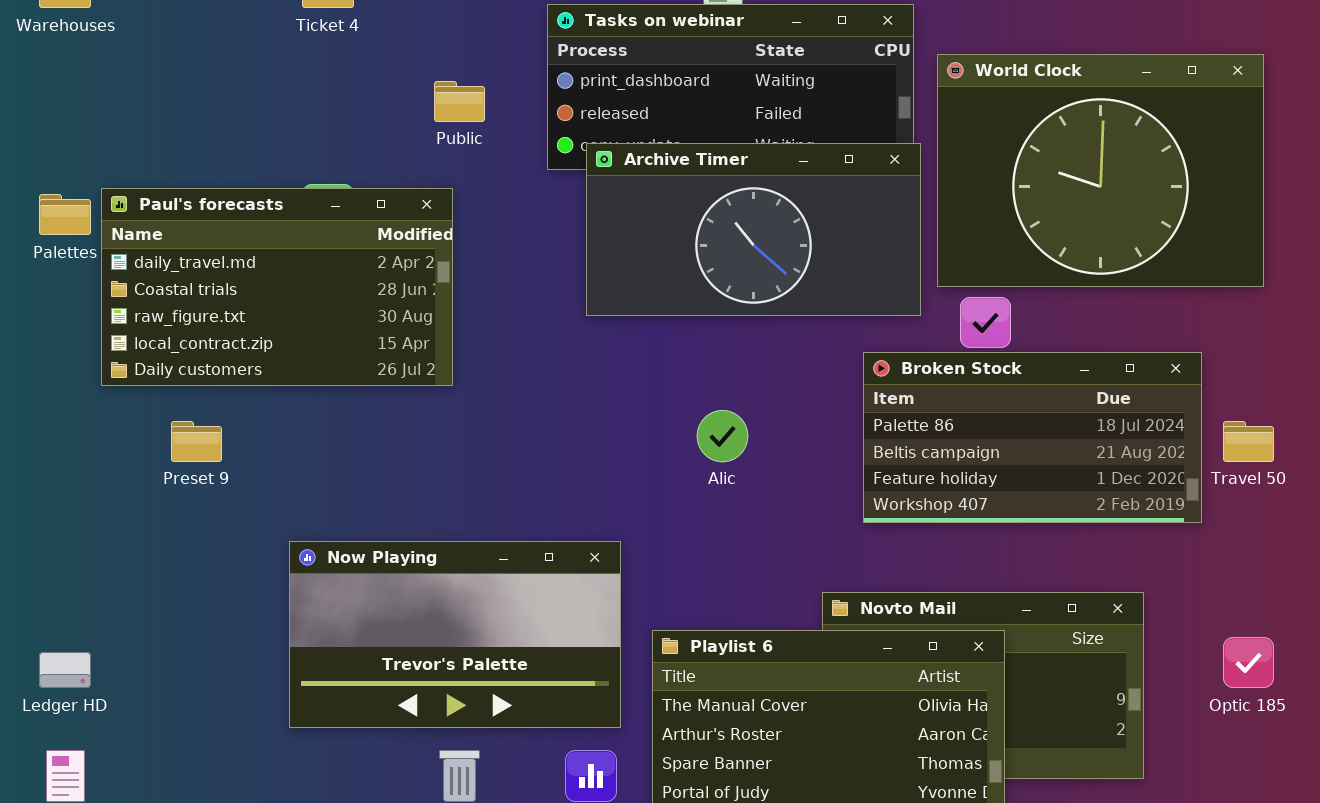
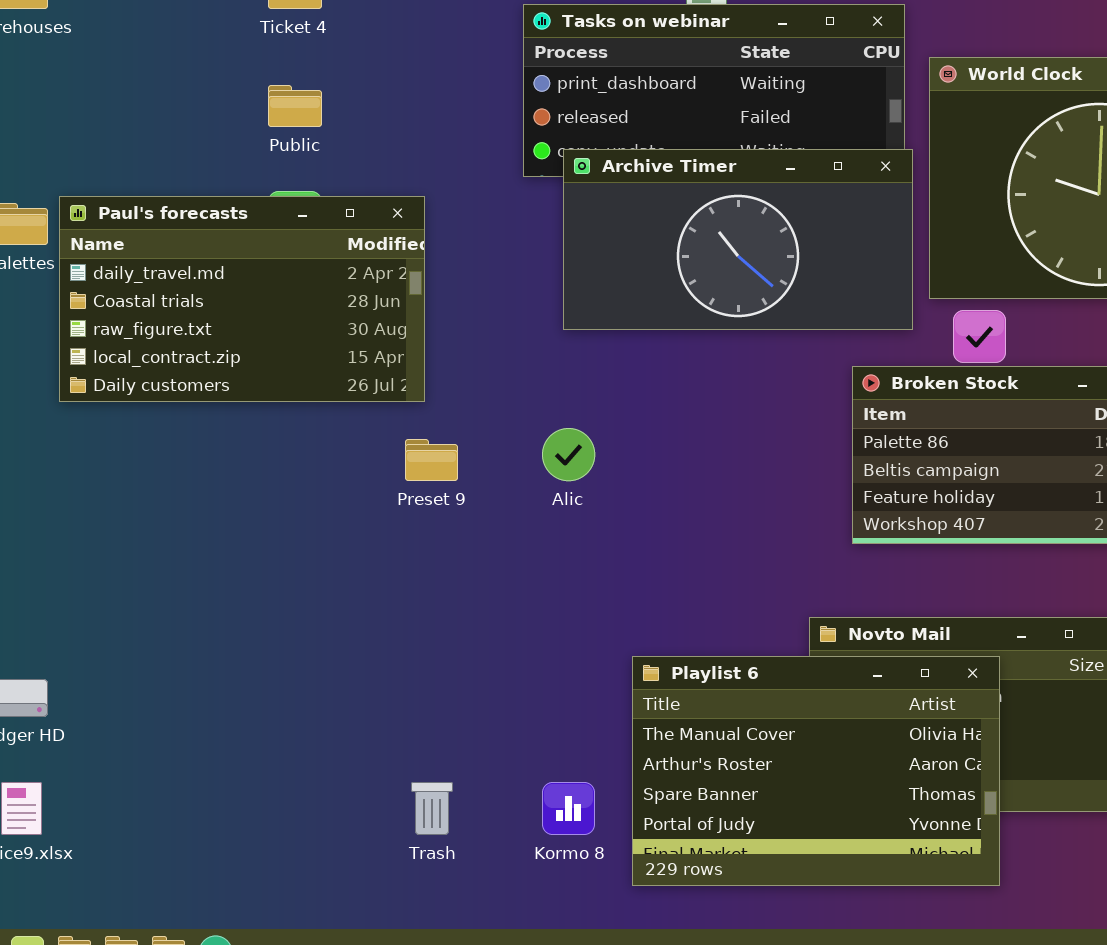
Public: [434,81,485,122] -> [268,85,322,127], moved
Alic: [697,410,748,462] -> [542,428,595,481], moved
Preset 9: [171,421,222,462] -> [405,439,458,481], moved
Now Playing: [289,541,621,728] -> none, closed

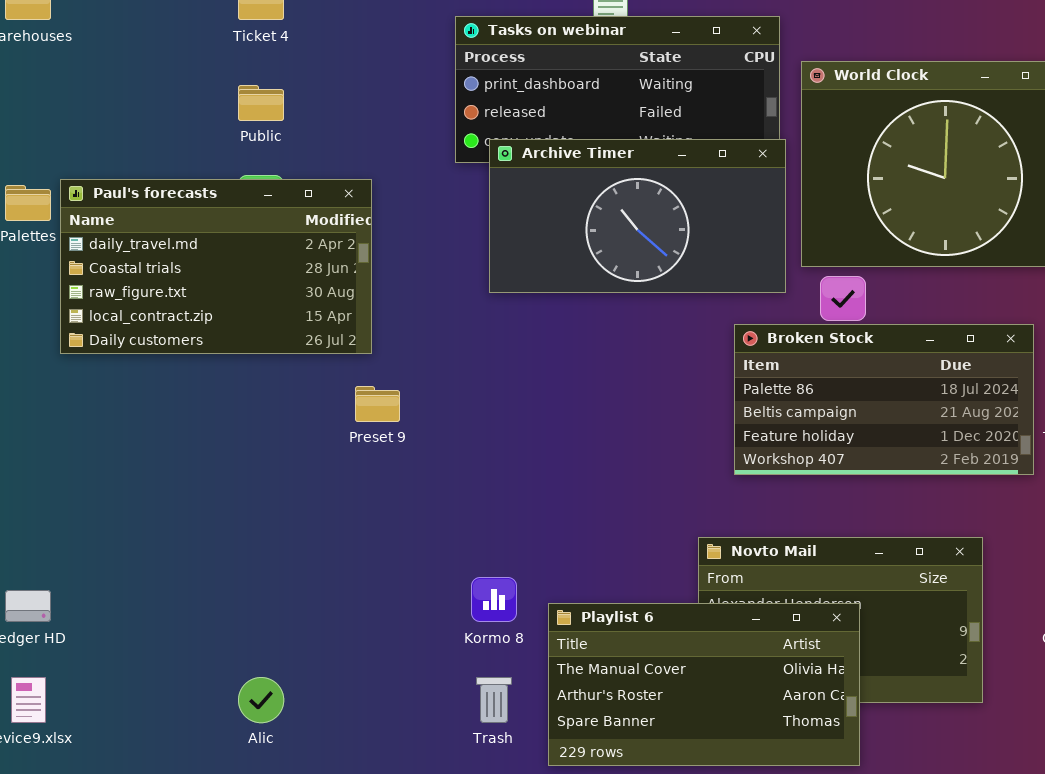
Alic: [542,428,595,481] -> [238,677,284,723], moved
Playlist 6: [632,656,1000,886] -> [548,603,860,766], resized
Trash: [411,782,453,835] -> [476,677,512,723], moved
Kormo 8: [542,782,595,835] -> [471,577,517,622], moved

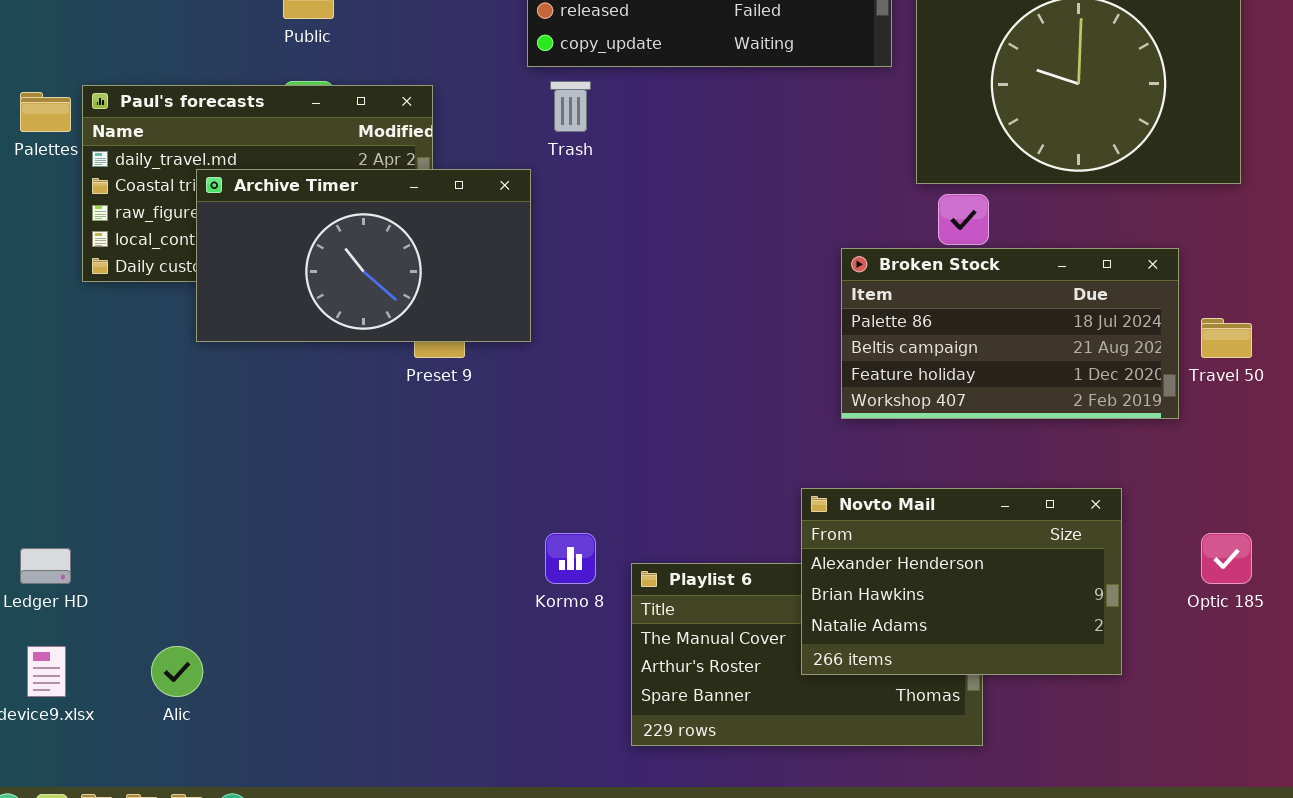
Archive Timer: [489,139,786,293] -> [196,169,531,342], moved
Novto Mail: [698,537,983,703] -> [801,488,1122,675], raised
Alic: [238,677,284,723] -> [151,646,203,697], moved
Trash: [476,677,512,723] -> [550,81,591,132], moved

